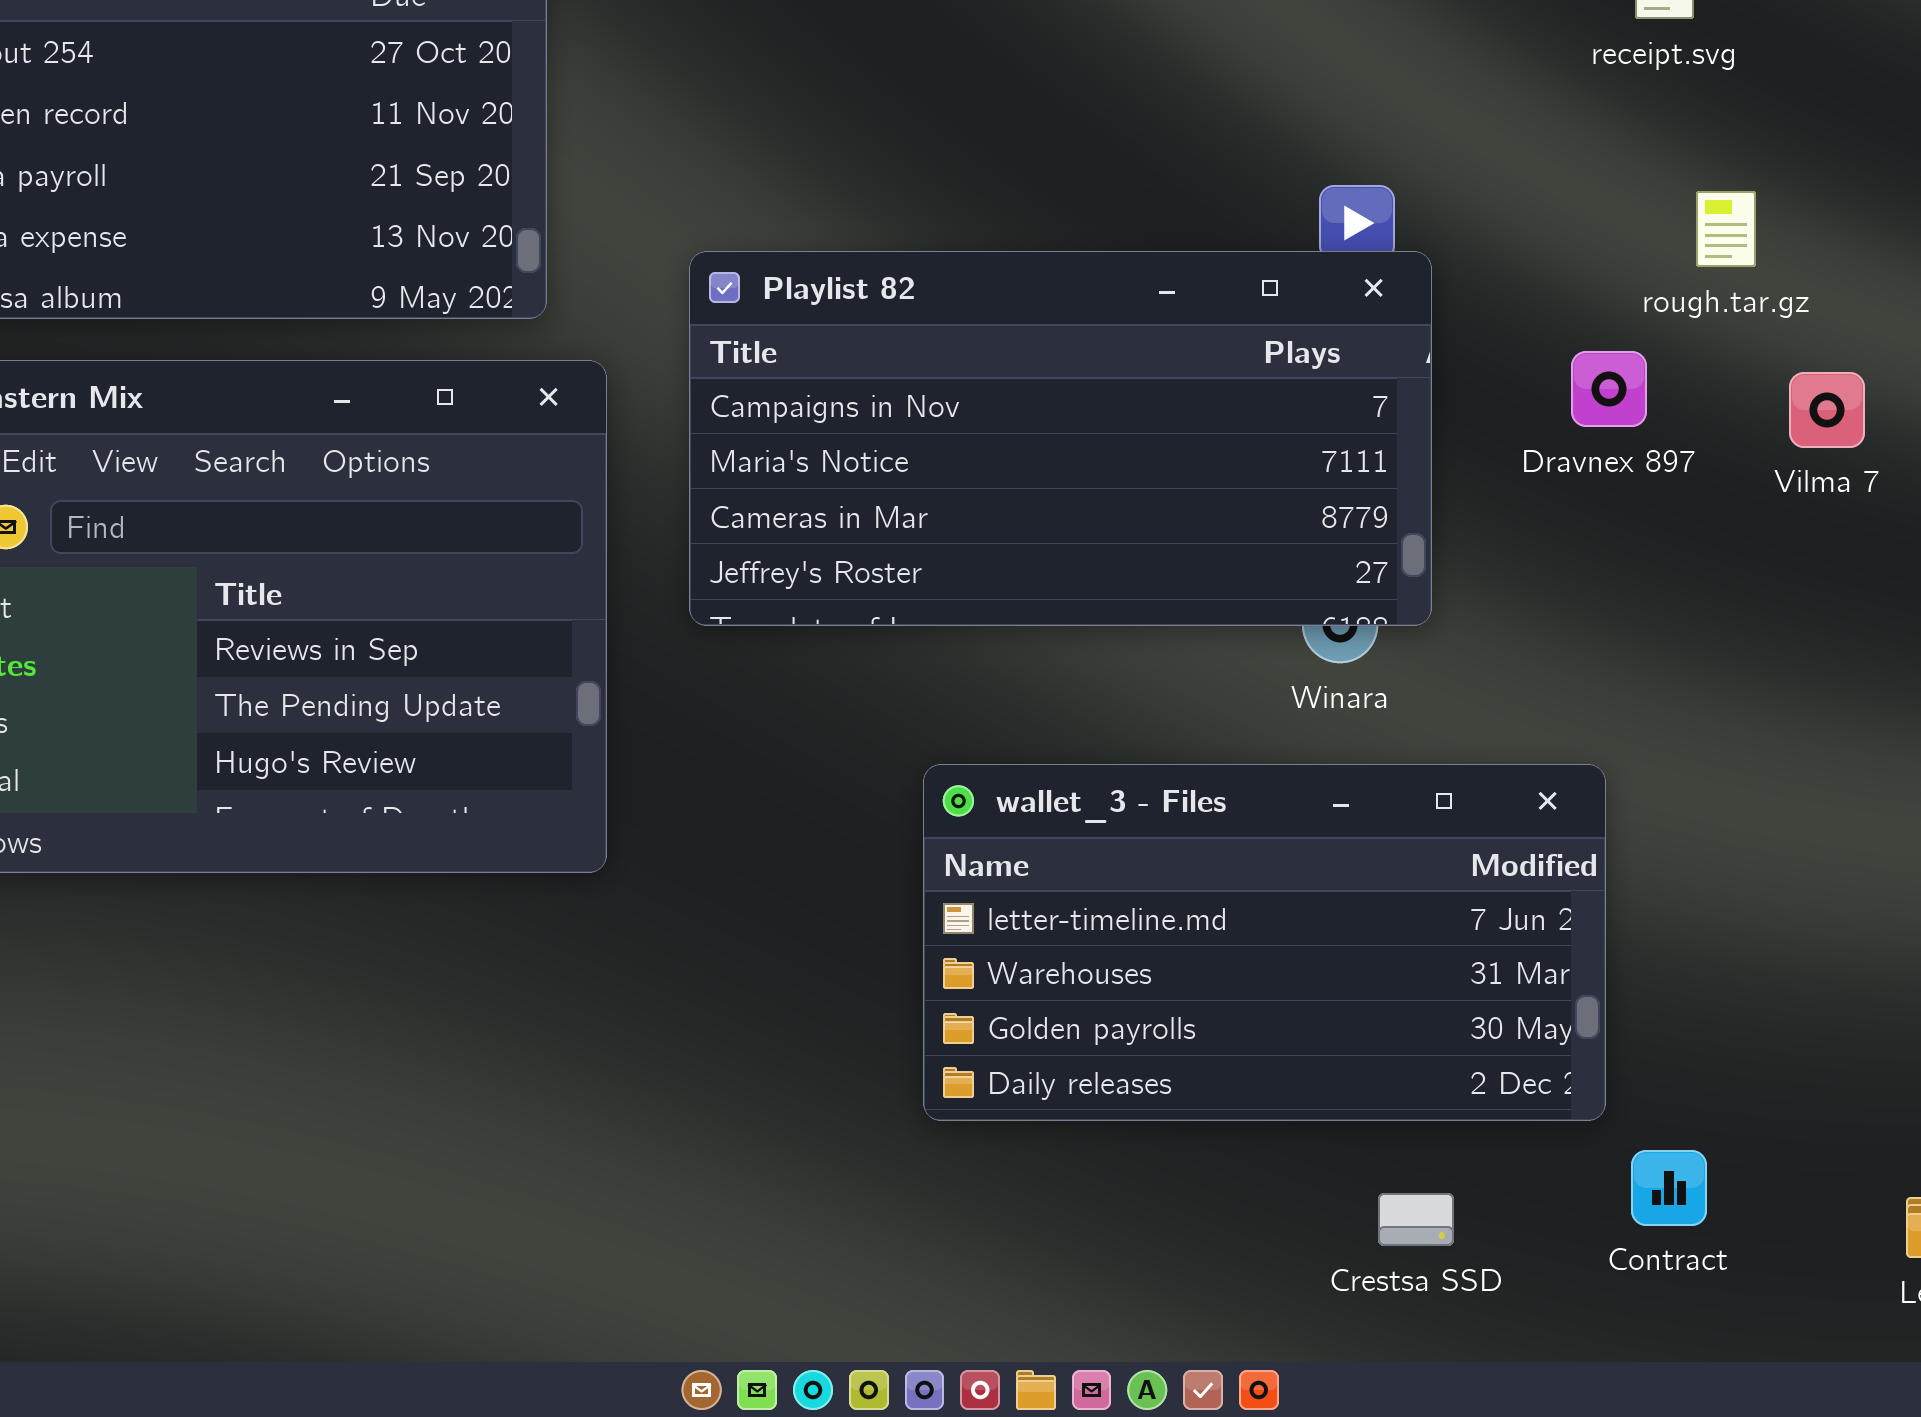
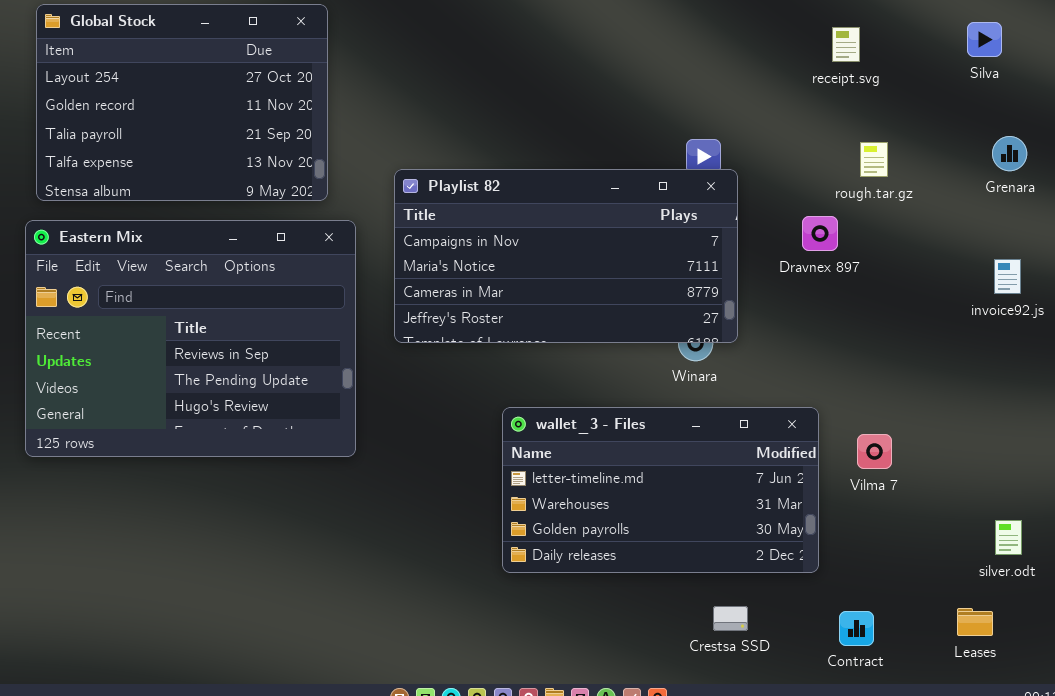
Vilma 7: [1789,372,1865,448] -> [857,434,892,469], moved
Contract: [1631,1150,1707,1226] -> [839,611,874,646], moved

